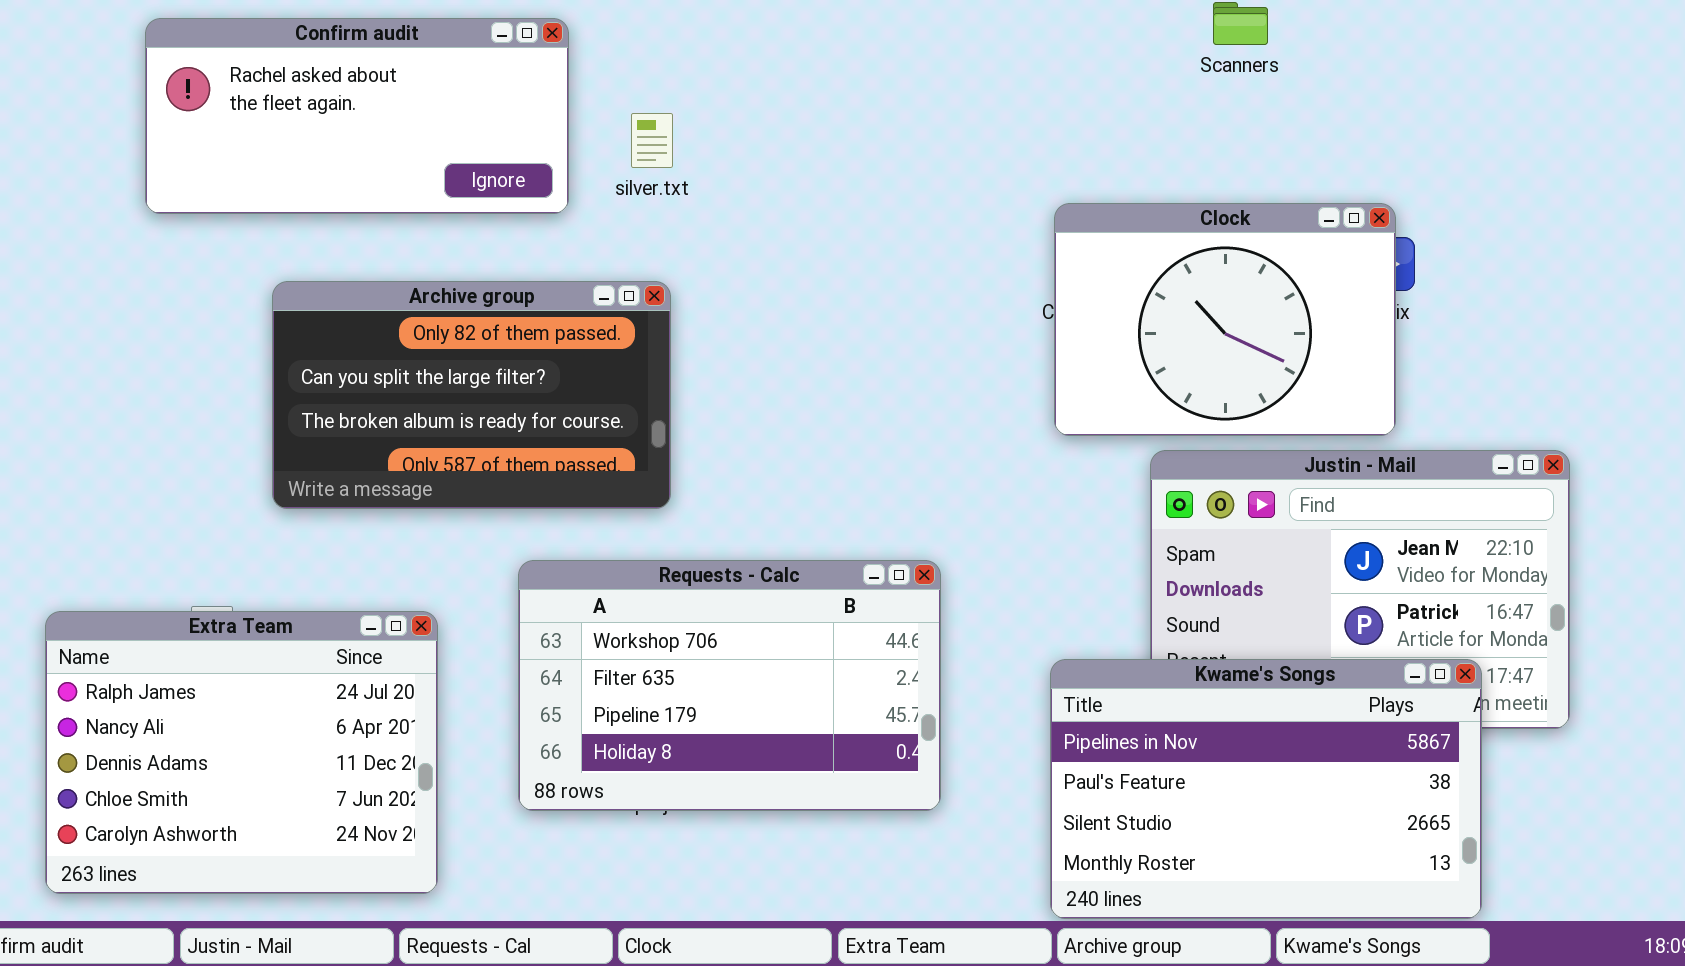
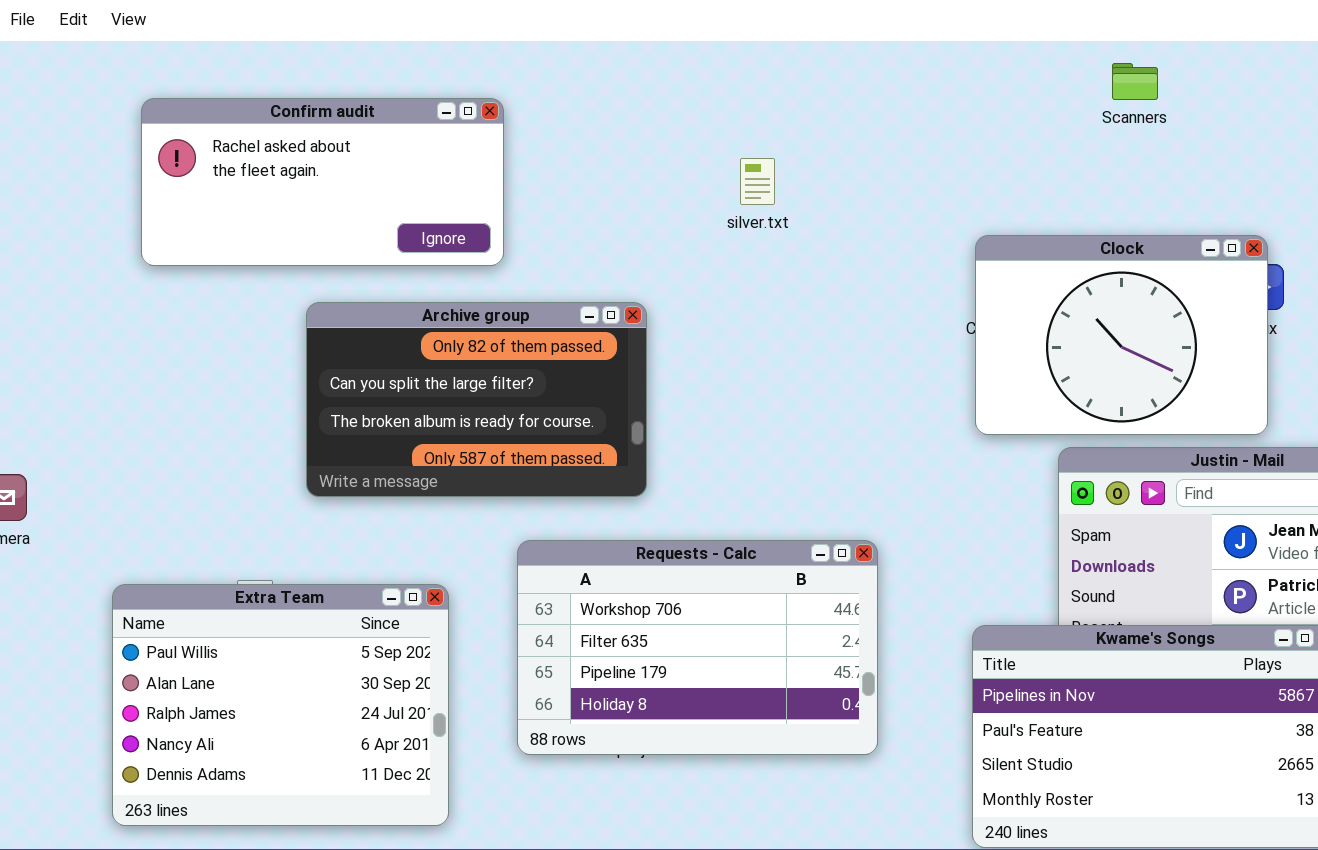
Confirm audit: [145,18,569,214] -> [141,98,504,266], moved
silver.txt: [631,113,673,168] -> [740,158,775,205], moved
Extra Team: [45,611,438,894] -> [112,584,449,826], scrolled up 2 rows

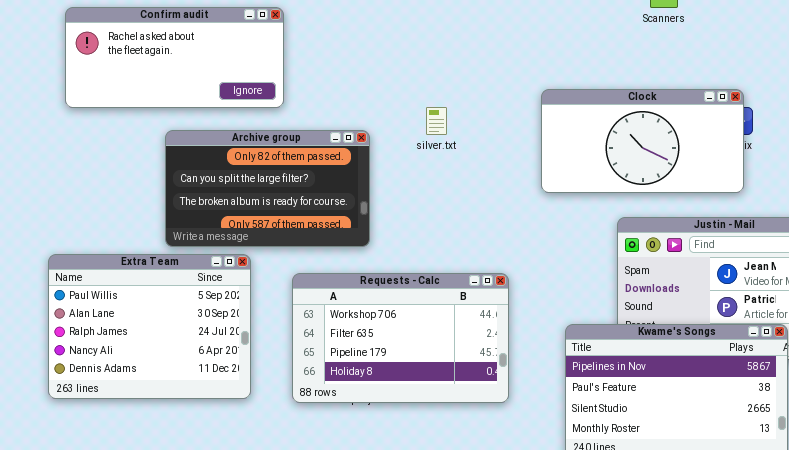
silver.txt: [740,158,775,205] -> [426,107,447,135], moved
Clock: [975,235,1268,435] -> [541,89,744,193], resized
Extra Team: [112,584,449,826] -> [48,254,251,399], moved

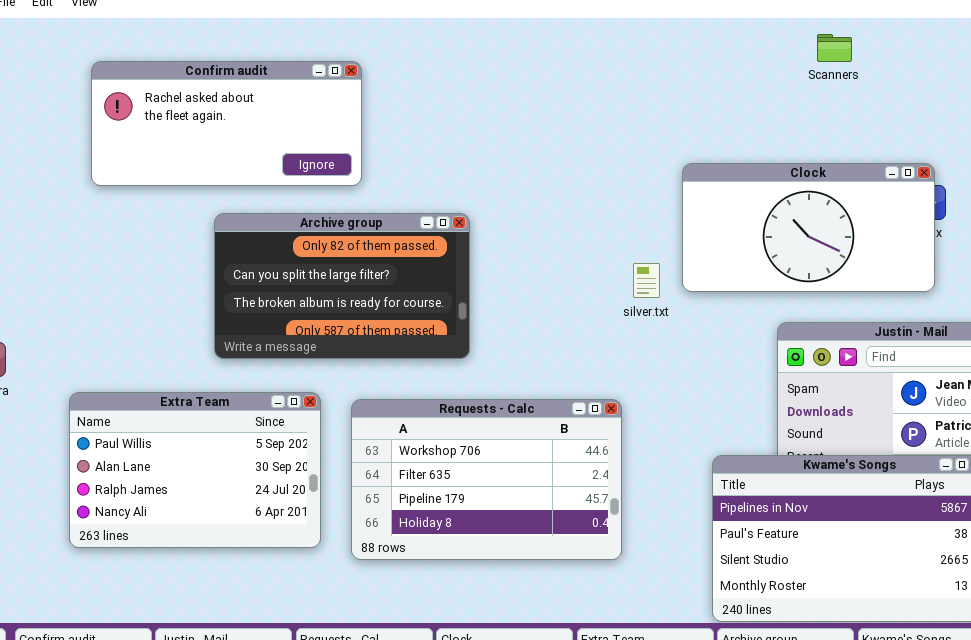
silver.txt: [426,107,447,135] -> [633,263,660,298], moved
Extra Team: [48,254,251,399] -> [69,392,321,548], resized
Requests - Calc: [292,273,509,403] -> [351,399,622,560], moved

